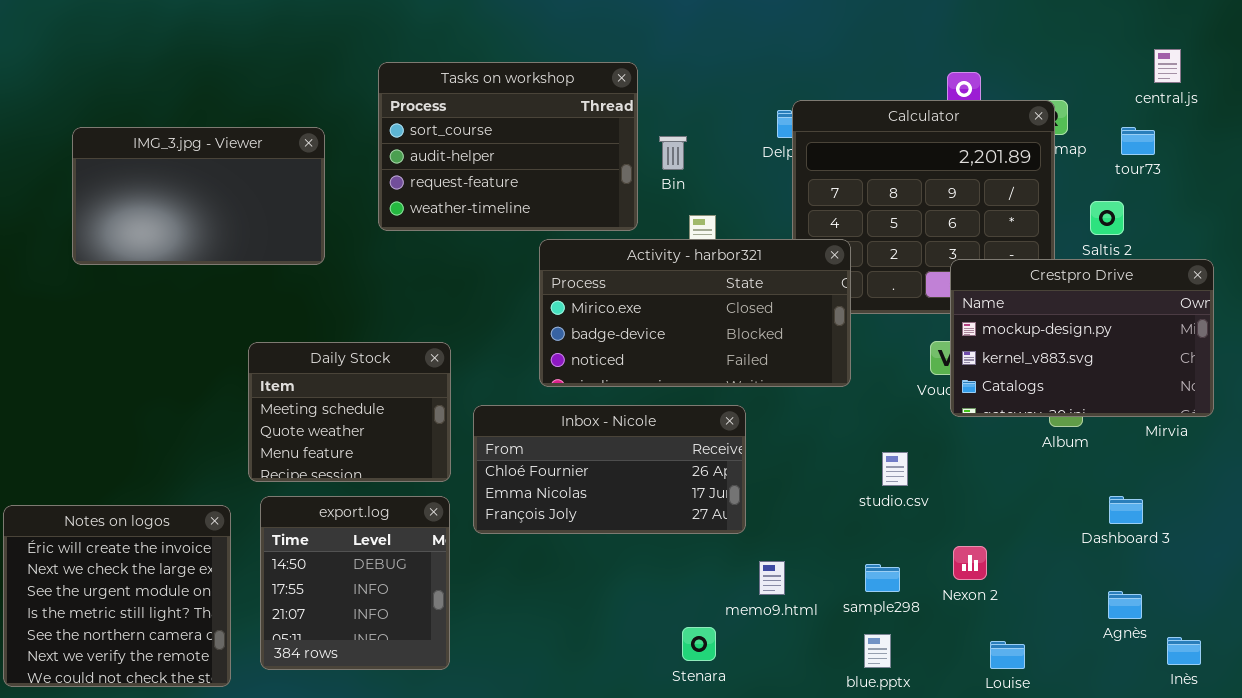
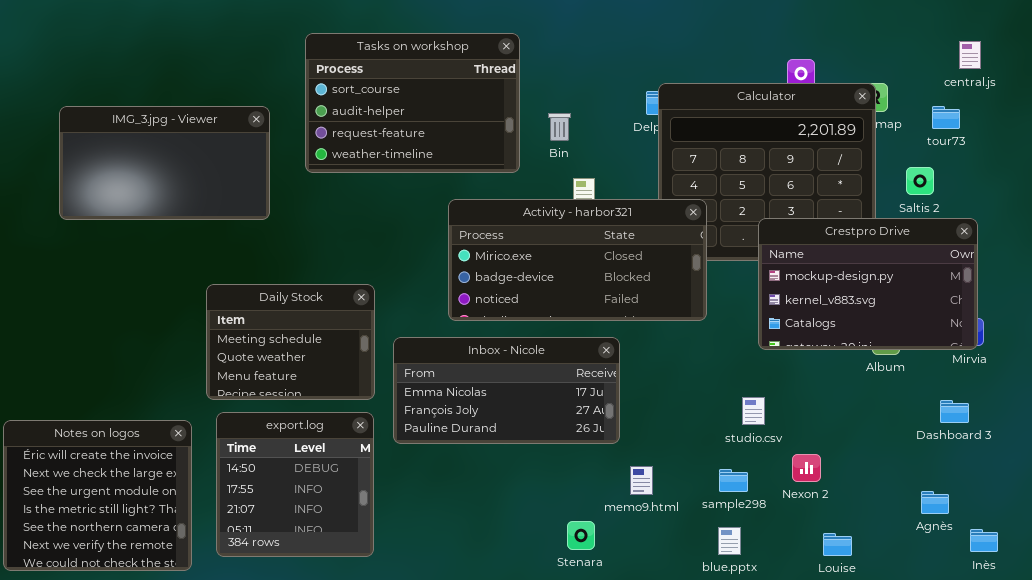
Tasks on workshop: [378,62,638,231] -> [305,33,520,173], moved
Crestpro Drive: [950,259,1214,417] -> [758,218,978,350], moved
Inbox - Nicole: [473,405,746,534] -> [393,337,620,444], scrolled down 1 row
studio.csv: [882,452,908,486] -> [742,397,765,425], moved
Dashboard 3: [1109,496,1143,524] -> [940,400,969,423], moved

